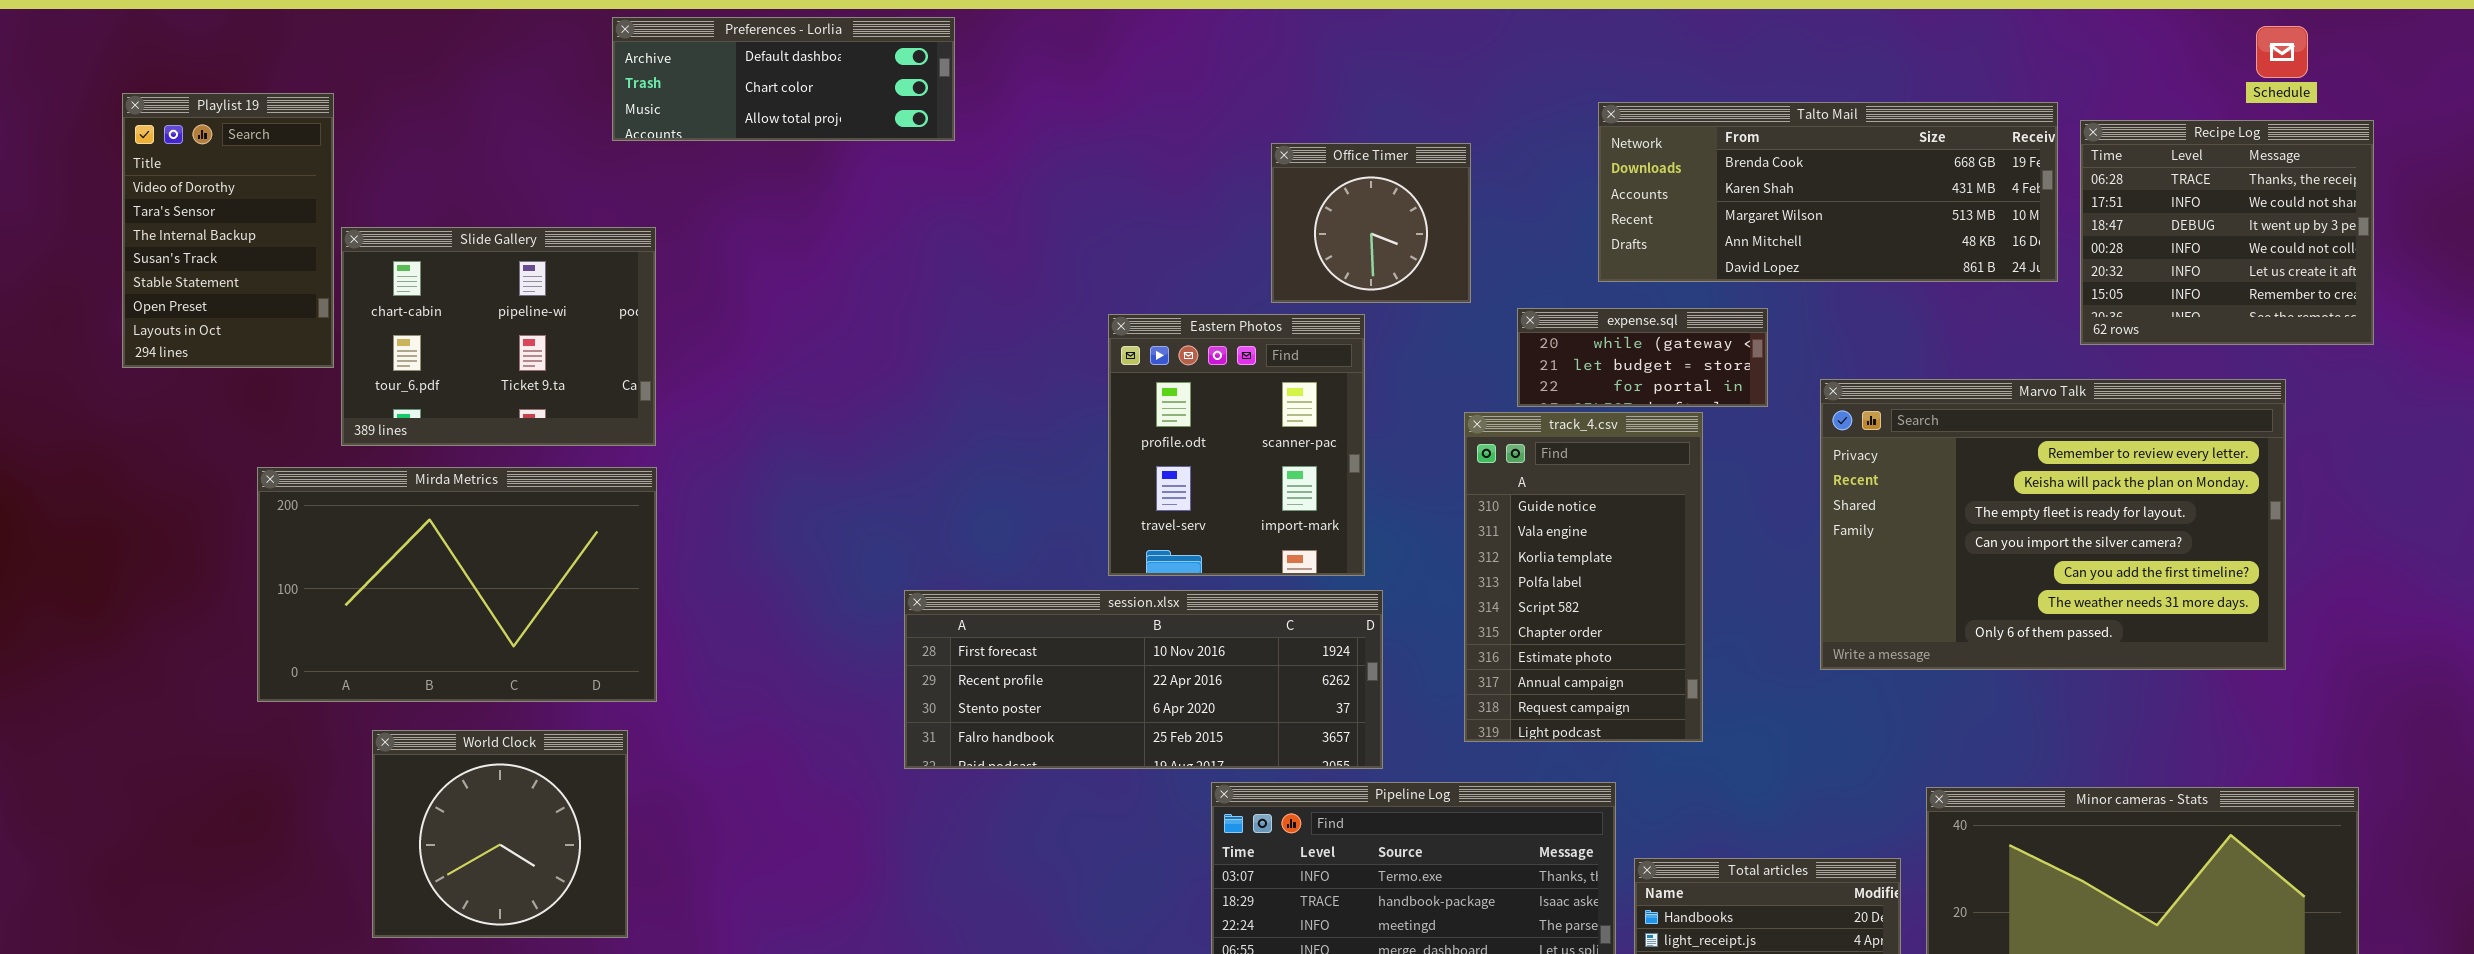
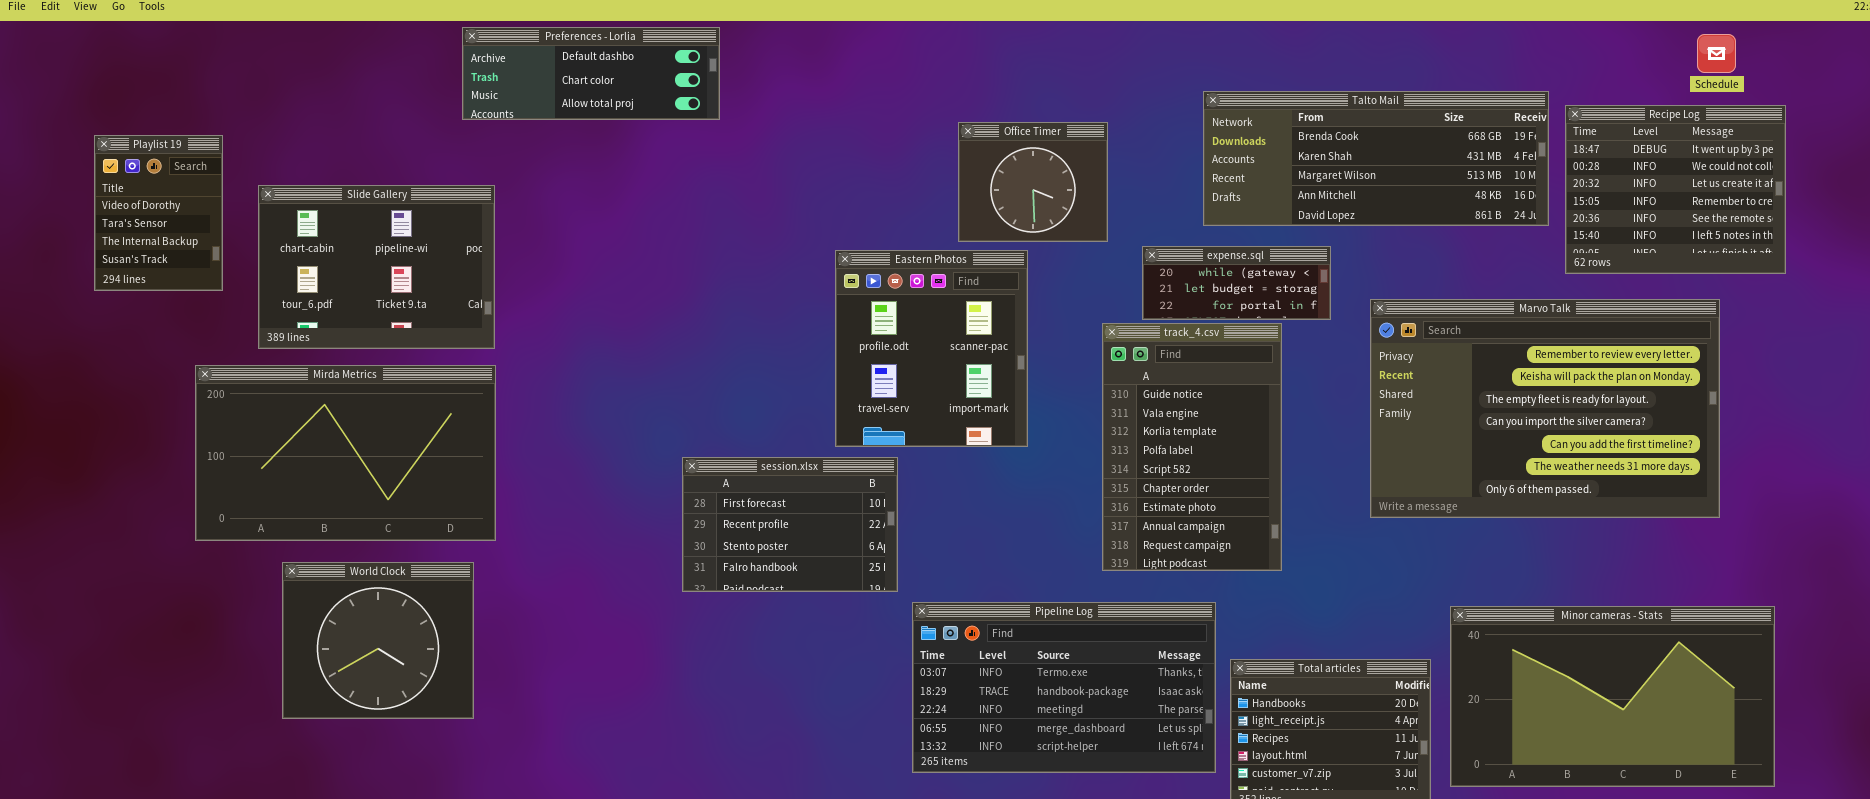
Playlist 19: [122,93,334,368] -> [94,135,223,291], resized
Recipe Log: [2080,120,2374,345] -> [1565,105,1786,274], scrolled down 2 rows
session.xlsx: [904,590,1383,769] -> [682,457,898,592], resized

